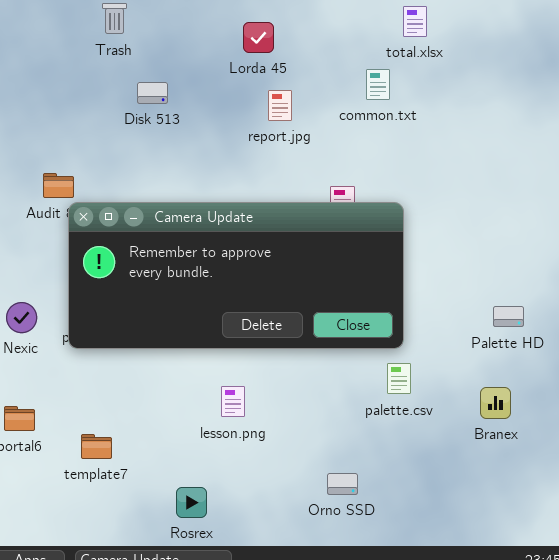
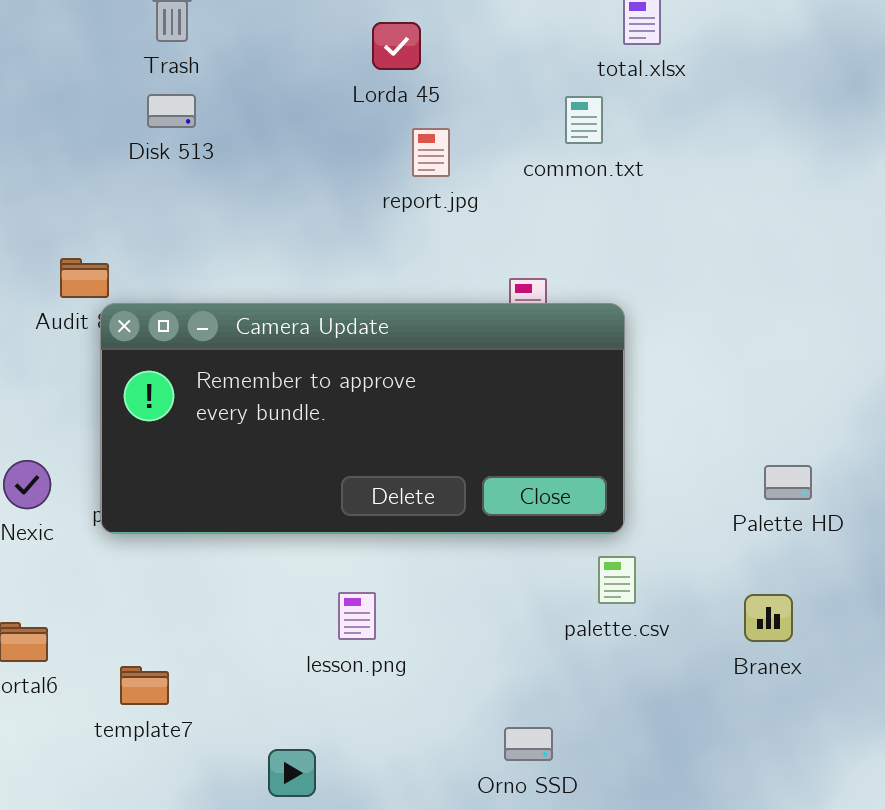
Disk 513: [137,82,168,104] -> [147,94,196,128], moved

